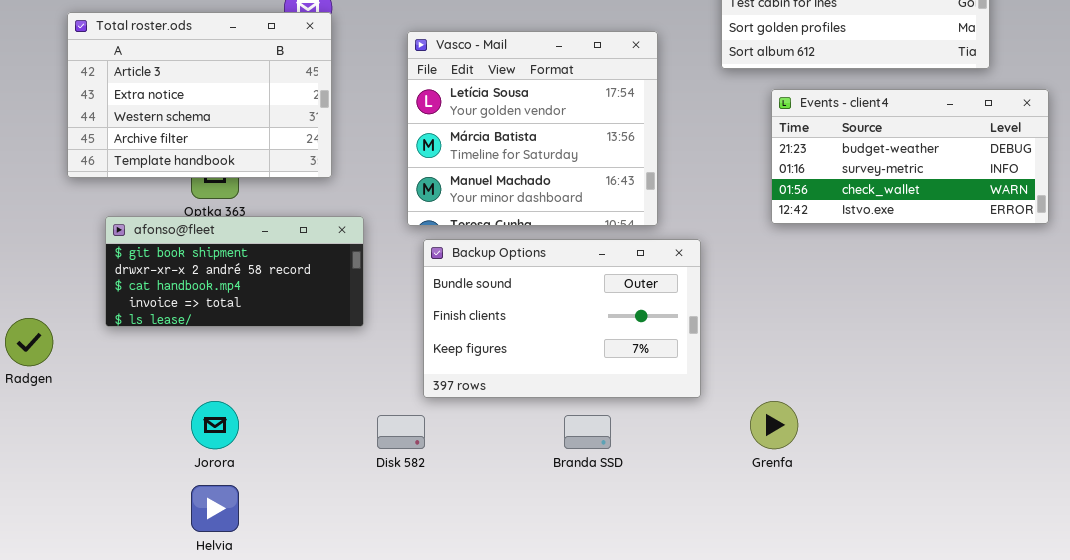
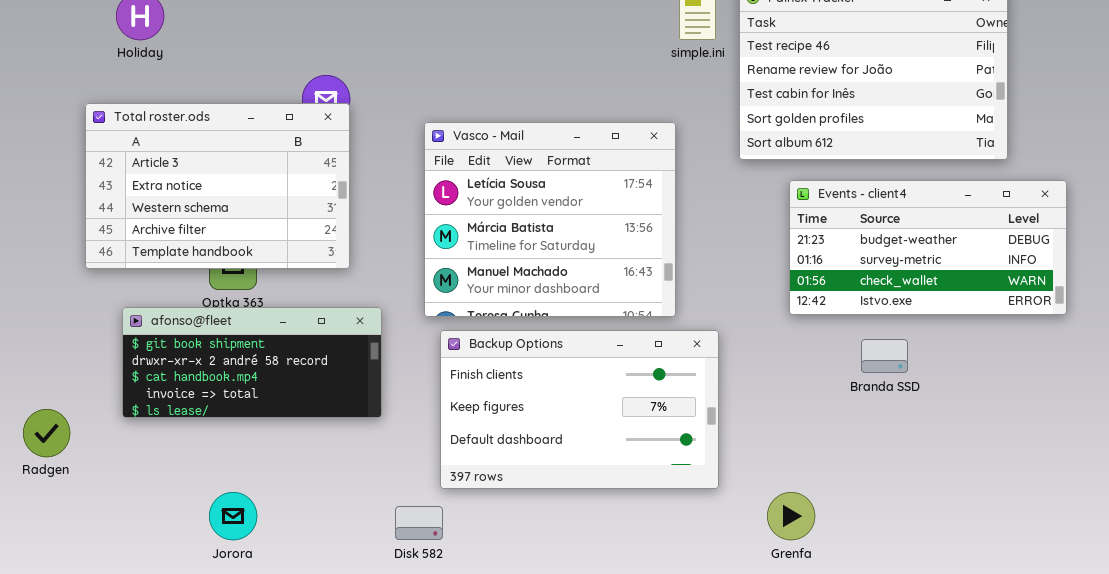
Backup Options: [423,239,701,398] -> [440,330,719,489], scrolled down 1 row
Branda SSD: [564,415,611,449] -> [861,339,908,373], moved

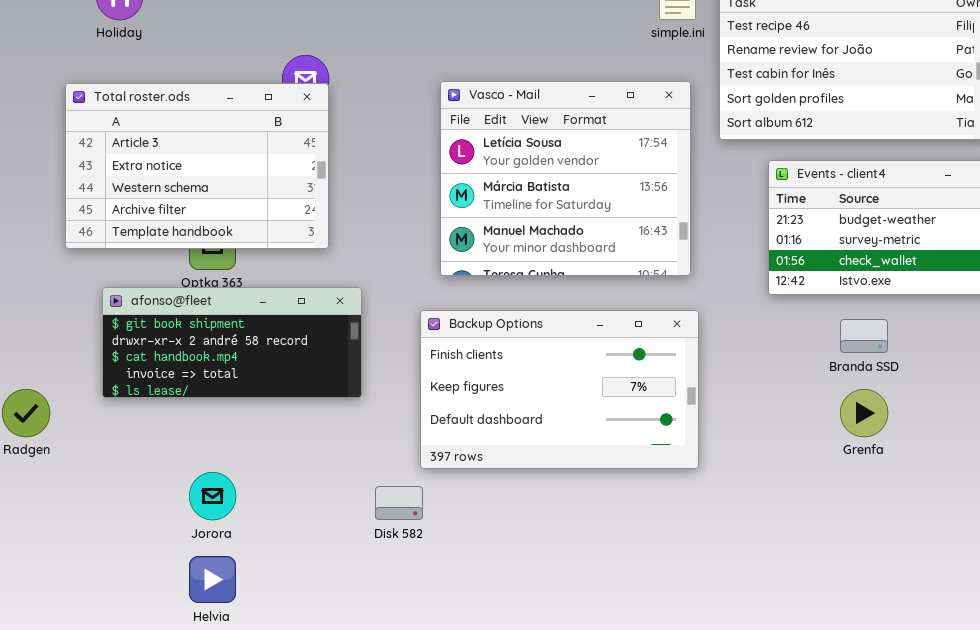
Vasco - Mail: [424,122,676,317] -> [440,81,691,276], moved
Grenfa: [767,492,815,540] -> [840,389,888,437], moved

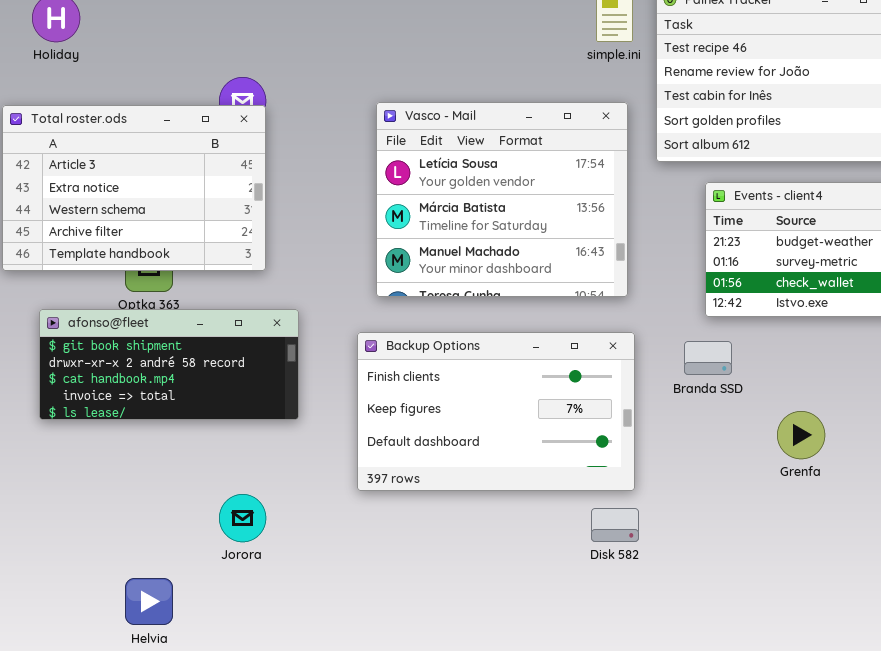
Branda SSD: [840,319,888,353] -> [684,341,732,375], moved
Jorora: [189,472,236,520] -> [219,494,266,542], moved
Disk 582: [375,486,423,520] -> [591,508,639,542], moved

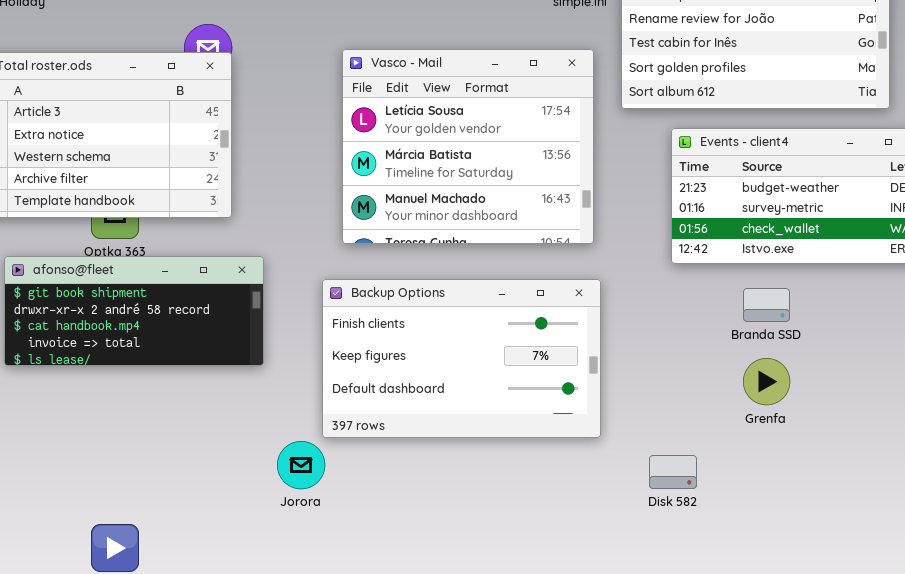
Branda SSD: [684,341,732,375] -> [743,288,790,322], moved
Jorora: [219,494,266,542] -> [277,441,325,489], moved
Disk 582: [591,508,639,542] -> [649,455,697,489], moved

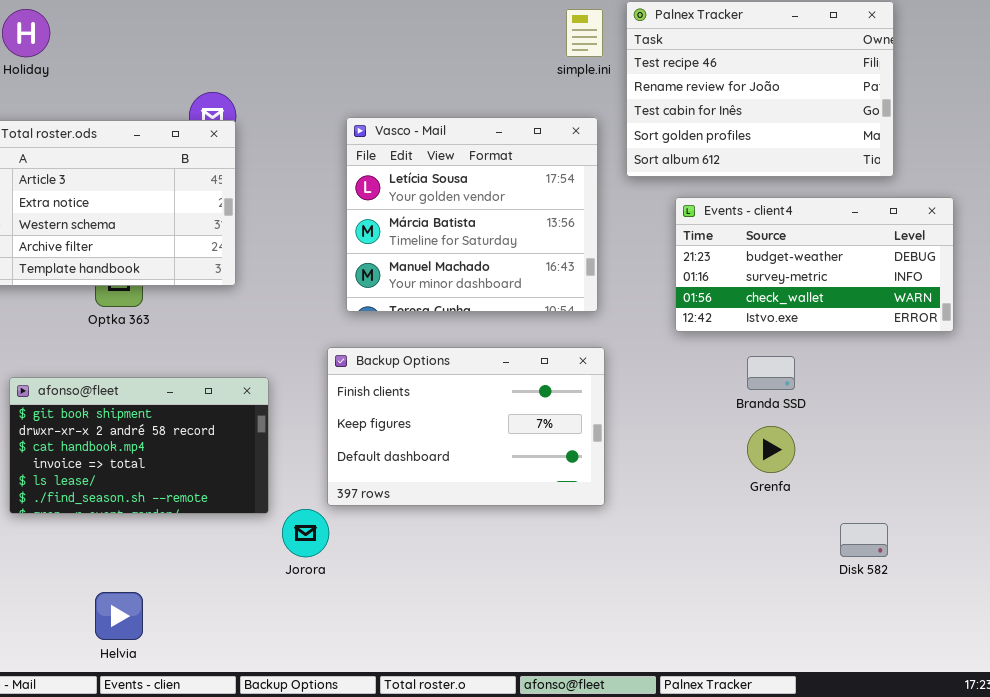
afonso@fleet: [4,256,264,366] -> [9,377,269,514], moved, resized
Disk 582: [649,455,697,489] -> [840,523,888,557], moved

